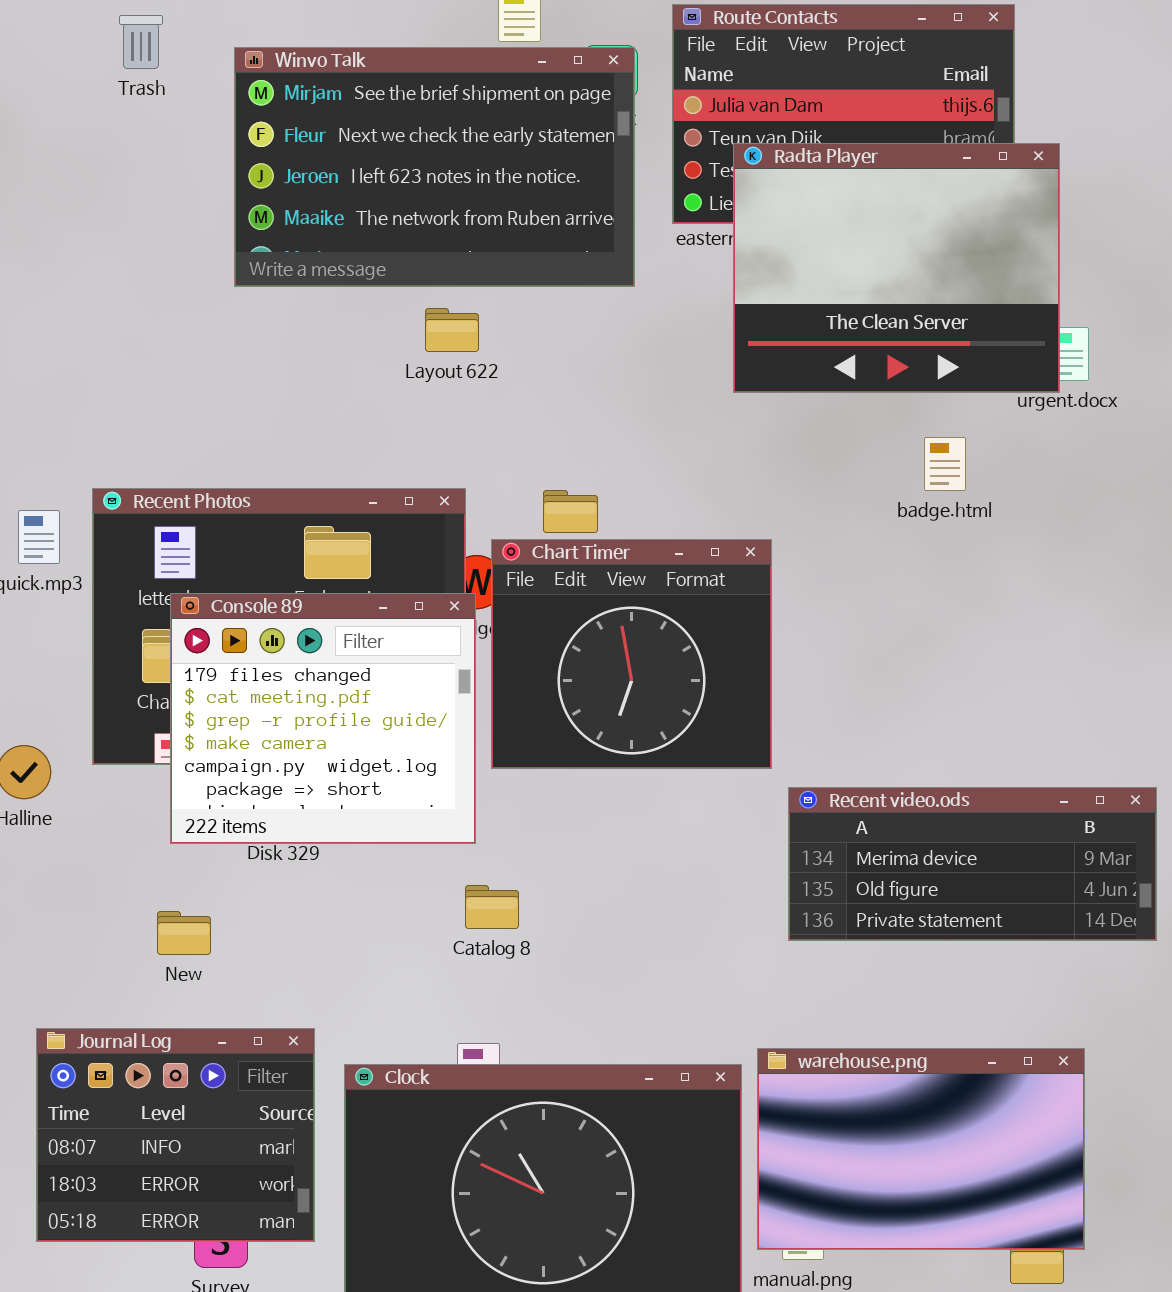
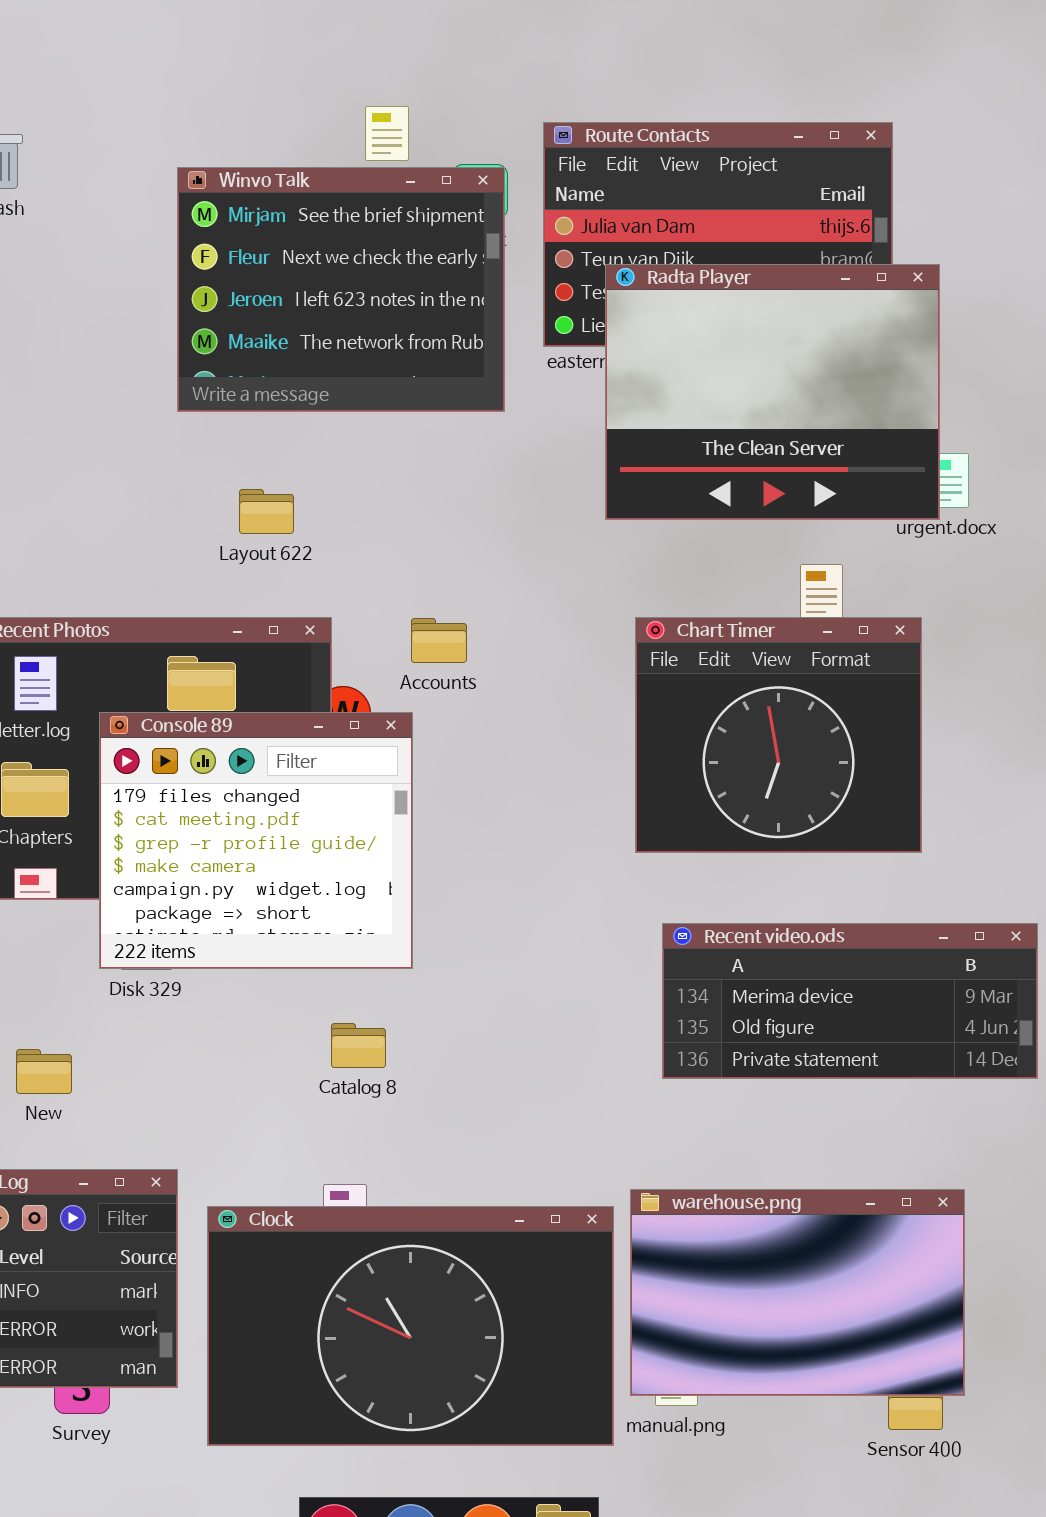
Winvo Talk: [234,47,635,287] -> [177,167,505,412], resized
Layout 622: [425,308,479,352] -> [239,489,294,534], moved
Chart Timer: [491,539,772,769] -> [635,617,922,853], moved
Console 89: [170,593,476,844] -> [99,712,413,969], moved

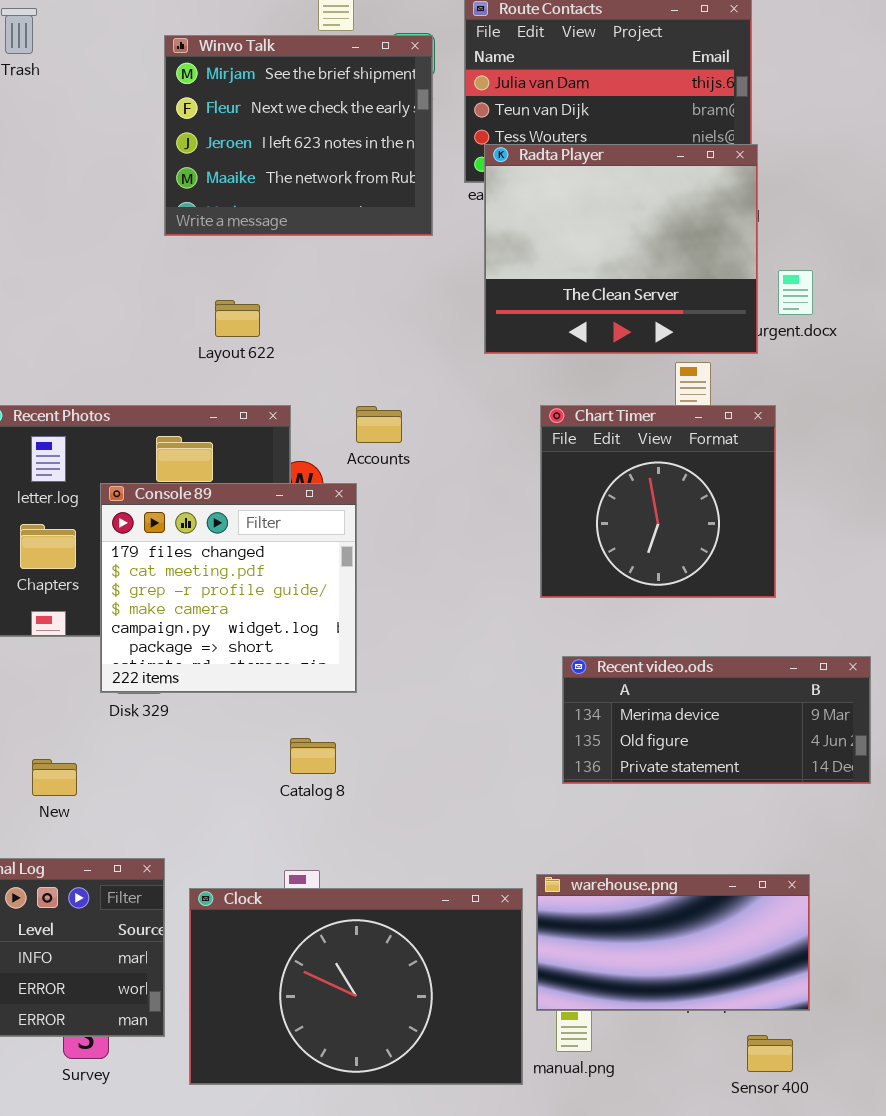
Radta Player: [605,264,940,520] -> [484,144,758,354], moved
warehouse.png: [630,1189,965,1396] -> [536,874,810,1011], resized

